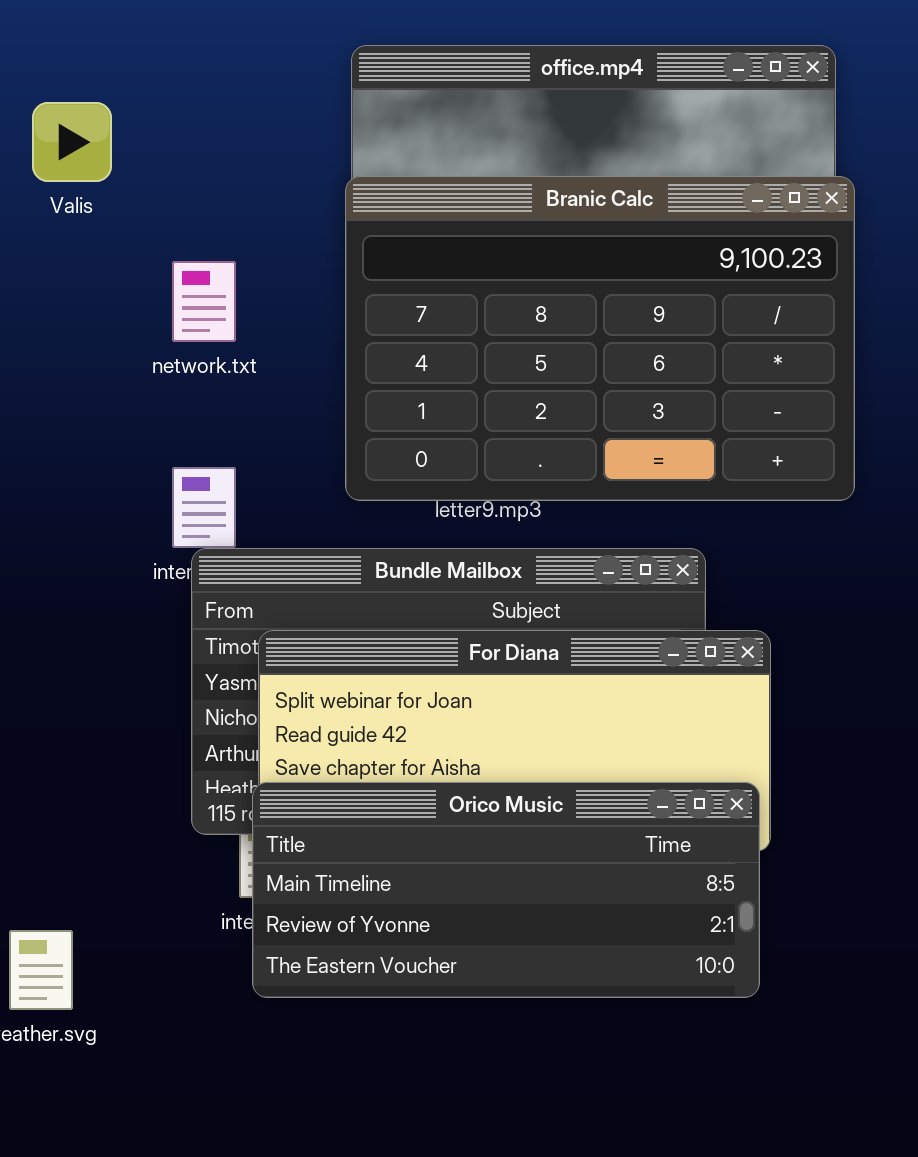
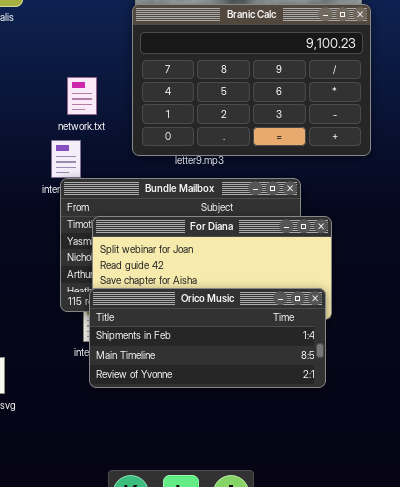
network.txt: [172,261,236,342] -> [67,77,97,115], moved
Orico Music: [252,782,760,998] -> [89,288,326,388], scrolled up 1 row

